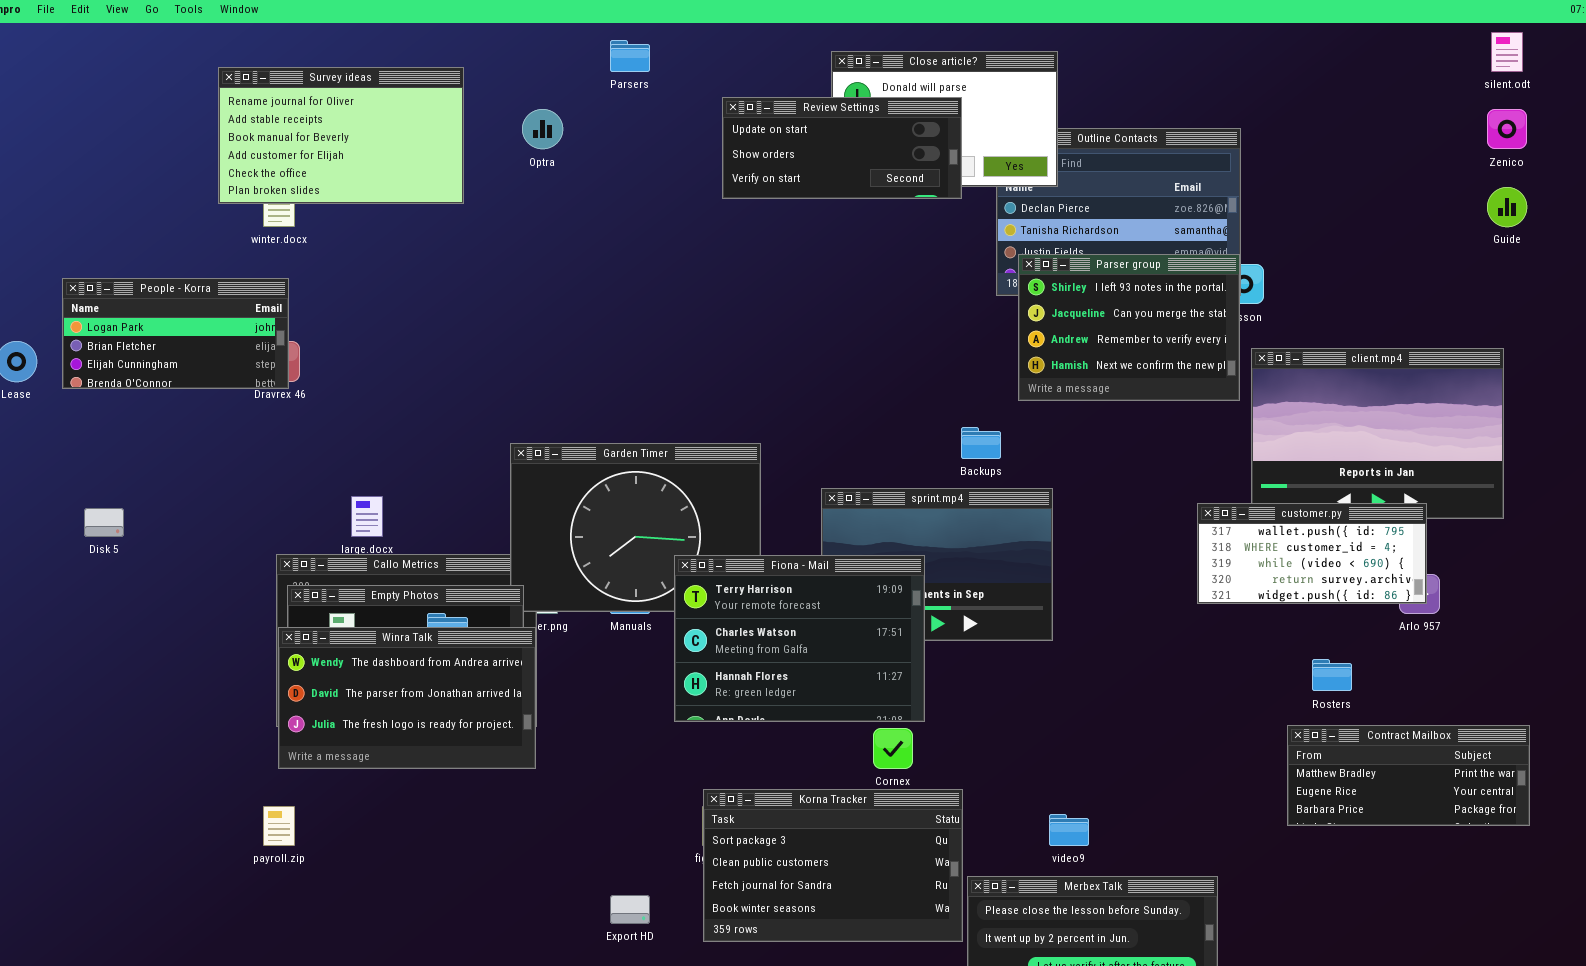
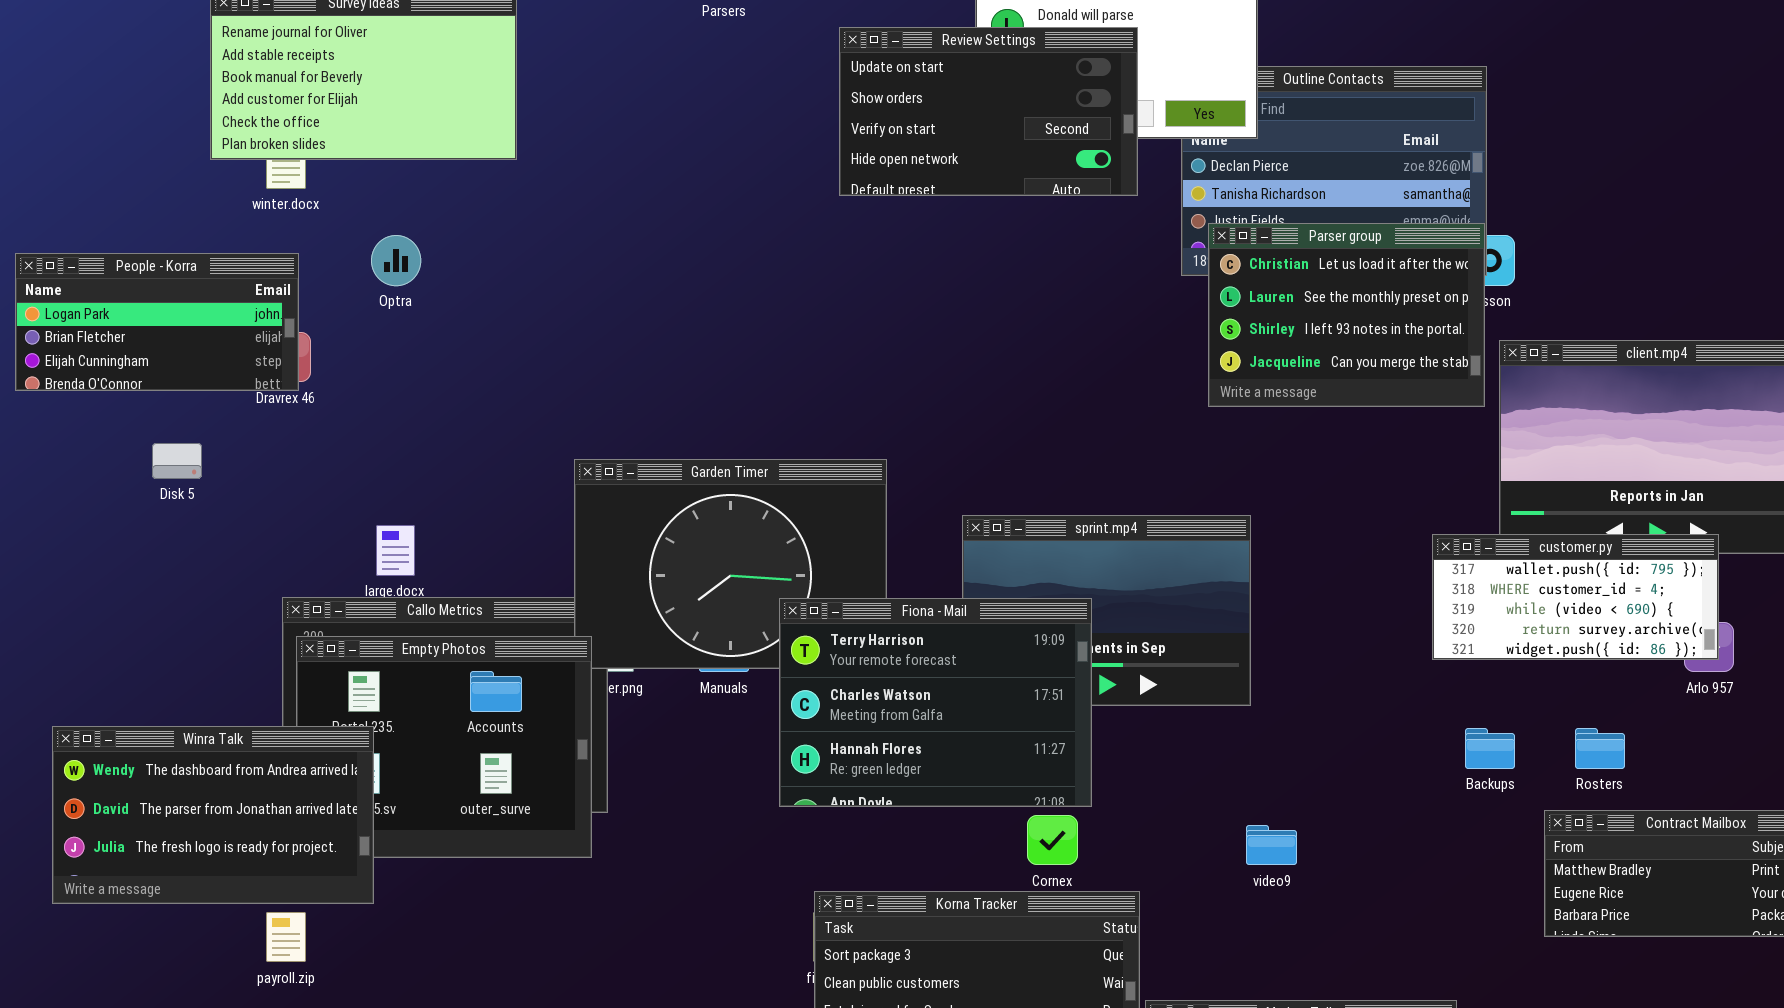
Review Settings: [722,97,962,199] -> [839,27,1138,196], resized
Optra: [522,109,563,149] -> [371,235,421,286], moved
Parser group: [1018,254,1240,401] -> [1208,223,1485,407], scrolled up 2 rows
Backups: [961,427,1001,459] -> [1465,728,1515,769], moved
Disk 5: [84,508,124,537] -> [152,443,202,479], moved
Winra Talk: [278,627,536,769] -> [52,726,374,904], moved
video9: [1049,814,1089,846] -> [1246,825,1297,865], moved

